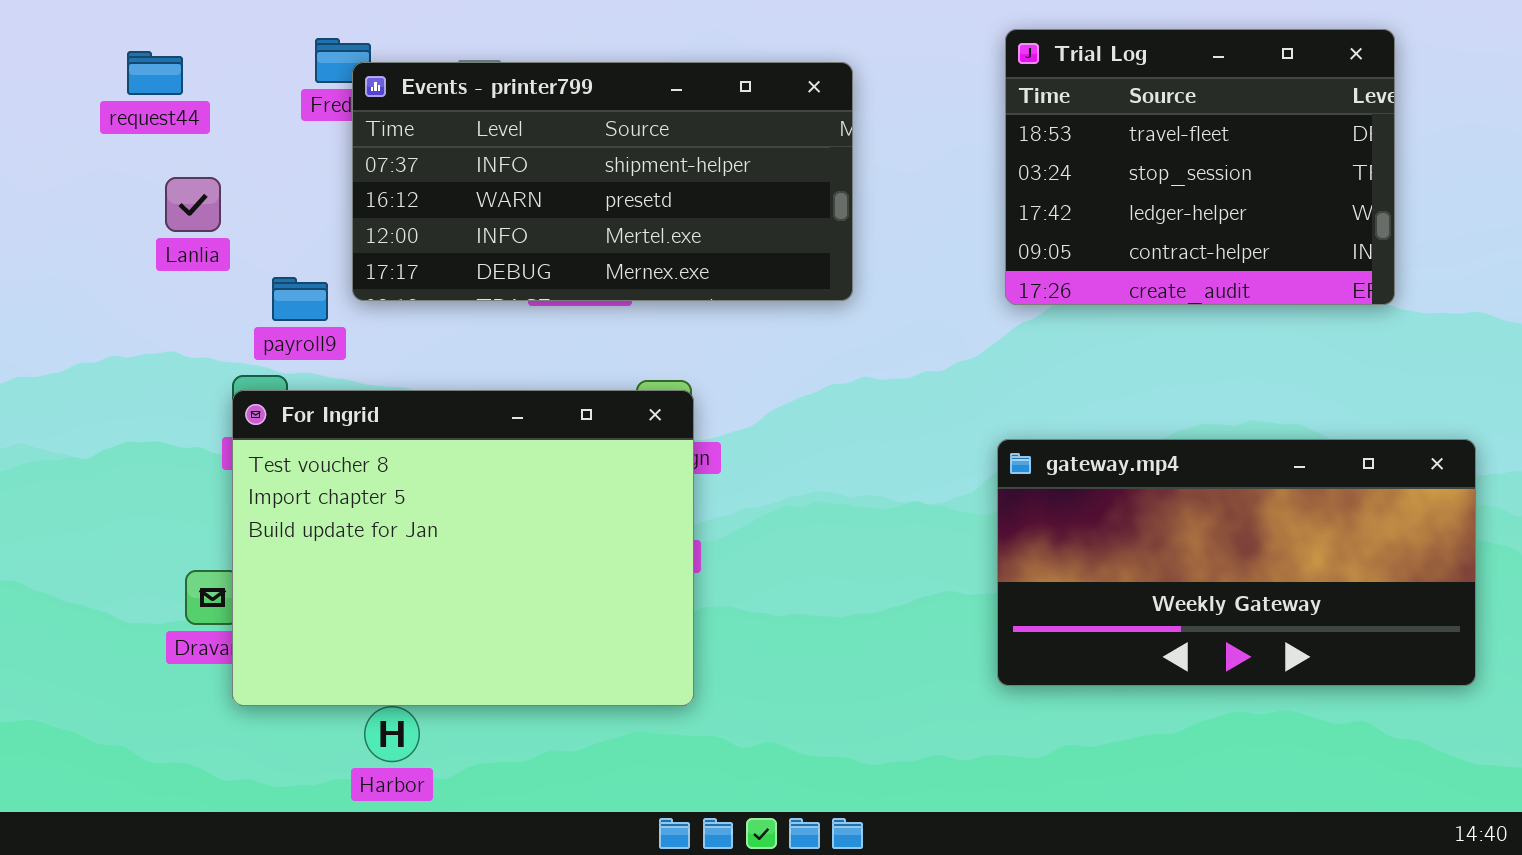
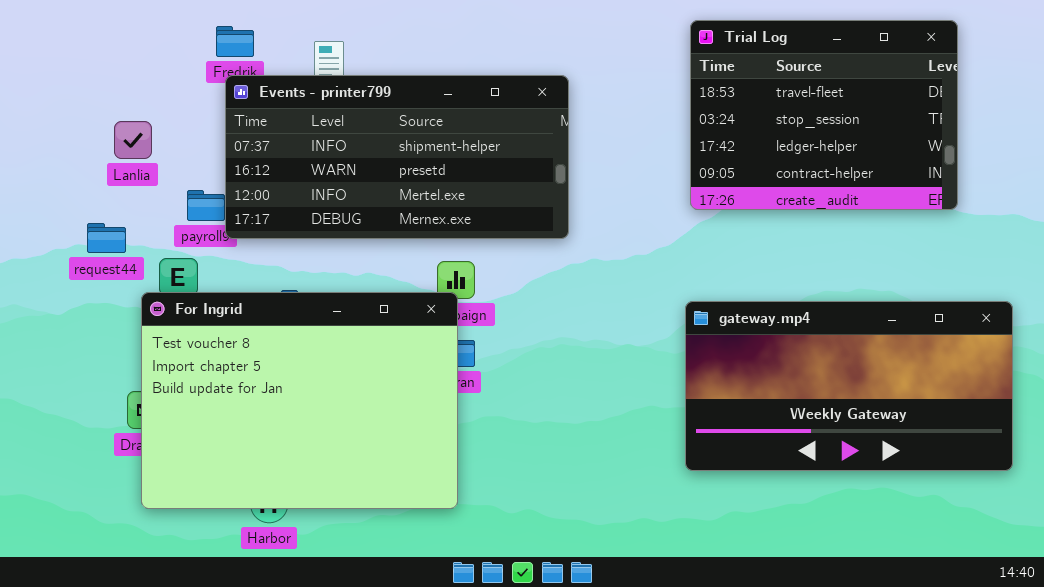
request44: [127,51,183,95] -> [87,223,126,253], moved
Events - printer799: [352,62,853,301] -> [225,75,569,239], moved
For Ingrid: [232,390,694,706] -> [141,292,458,509], moved

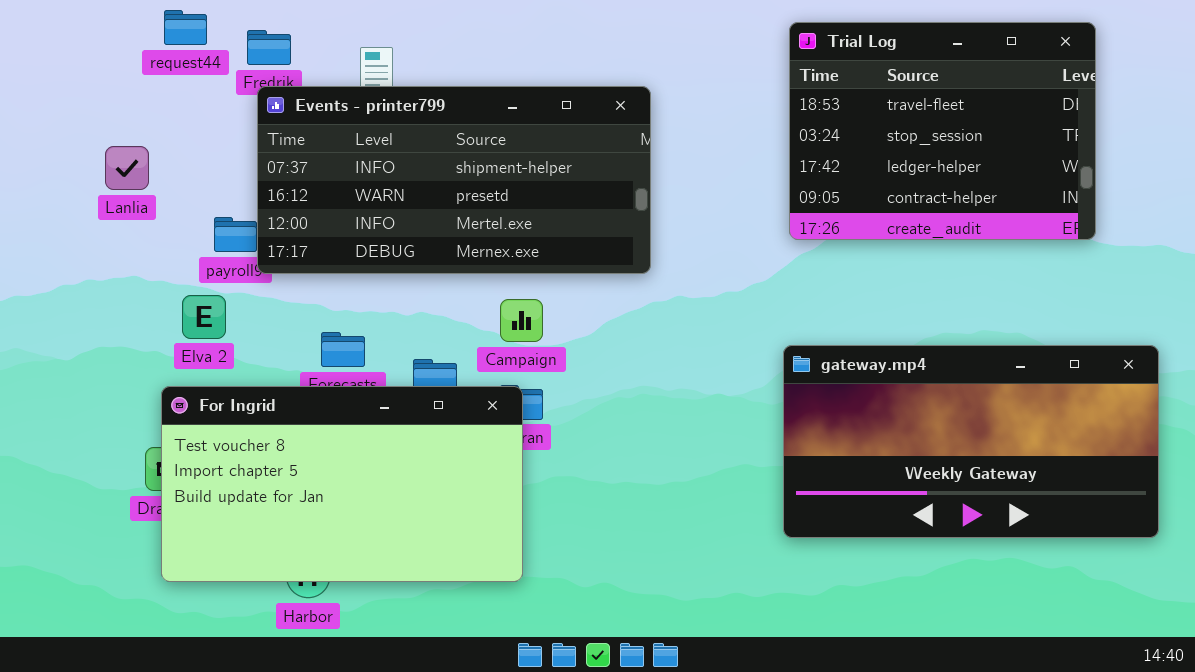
Lanlia: [114,121,152,159] -> [105,146,149,190], moved
request44: [87,223,126,253] -> [164,10,207,45], moved
For Ingrid: [141,292,458,509] -> [161,386,523,582], resized

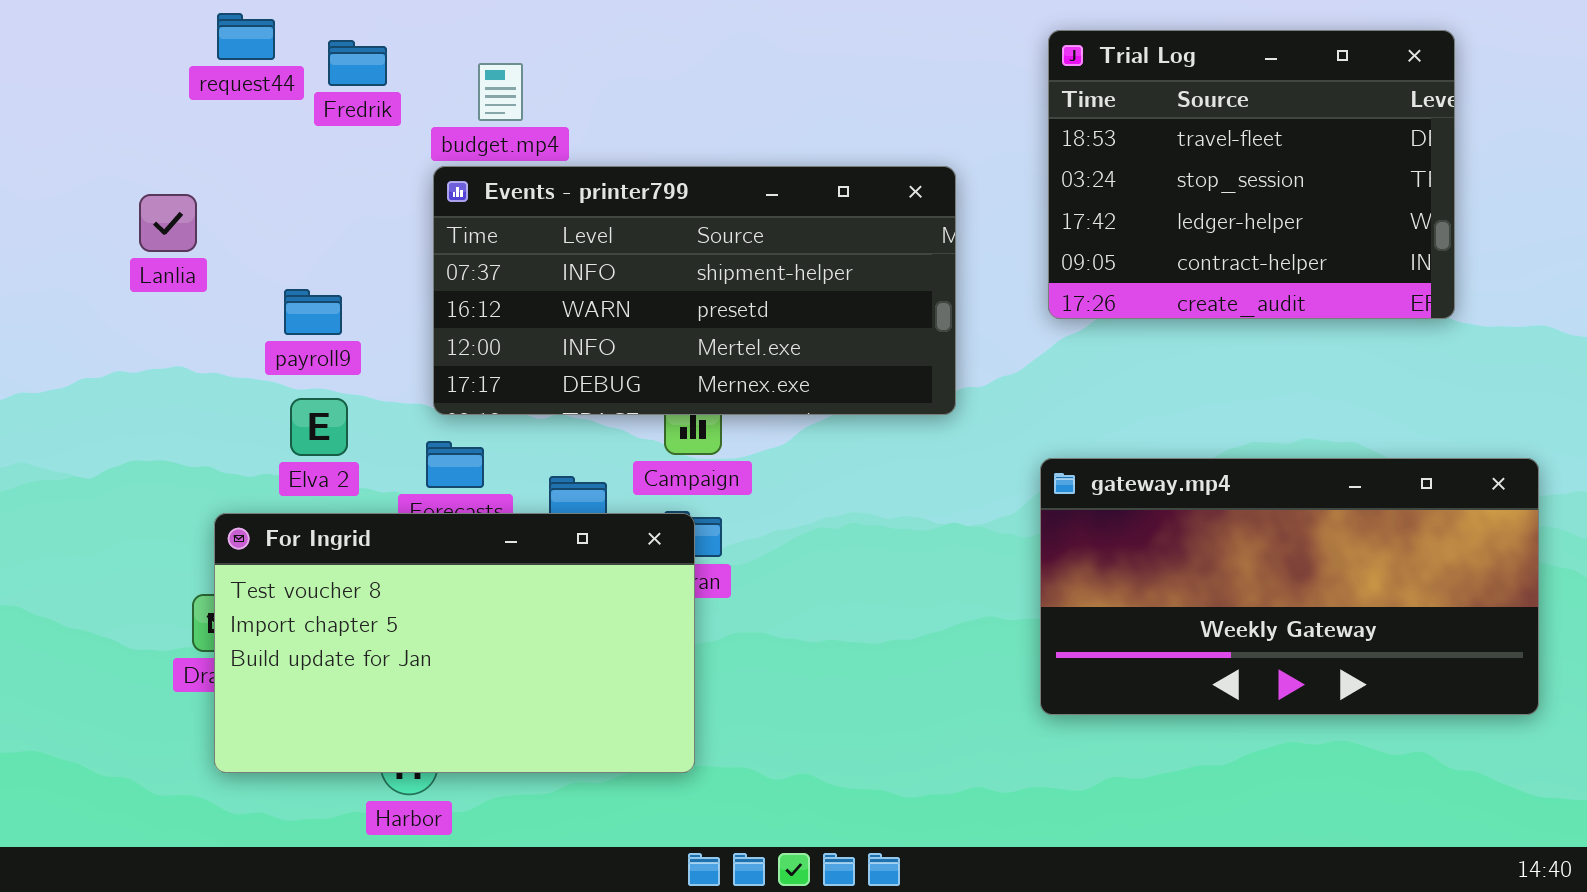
Events - printer799: [257,86,651,274] -> [433,166,956,415], moved
Elva 2: [182,295,226,339] -> [290,398,348,456], moved

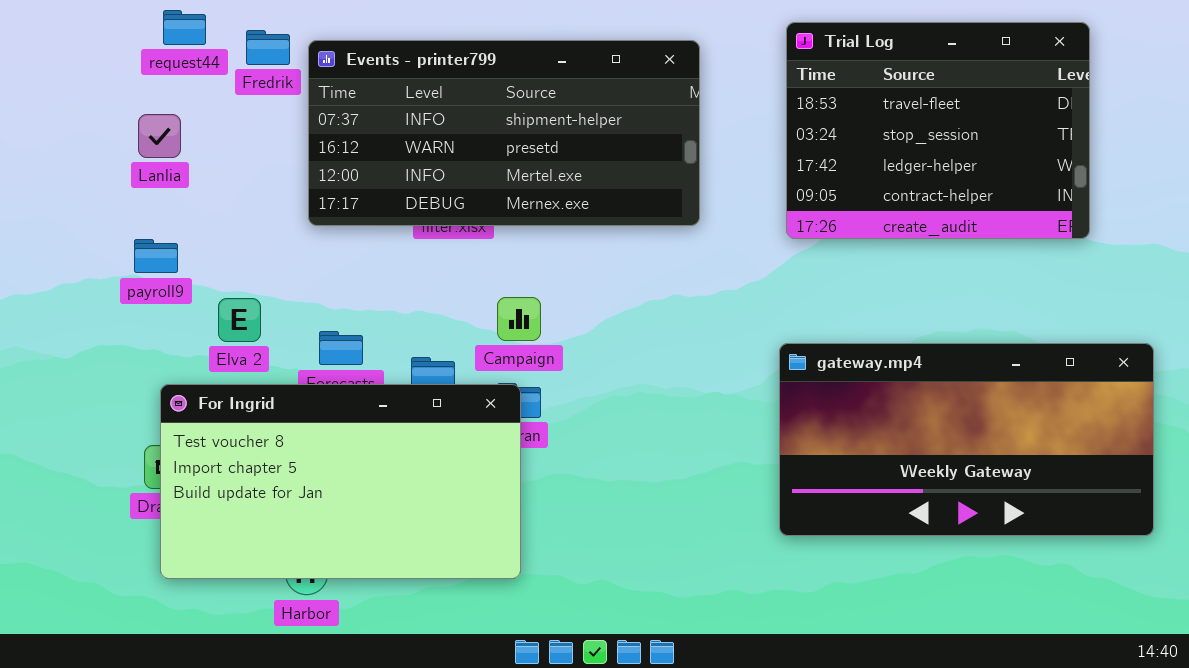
Events - printer799: [433,166,956,415] -> [308,40,700,226], moved
Lanlia: [139,194,197,252] -> [138,114,181,158], moved
payroll9: [284,289,342,335] -> [134,239,178,273], moved

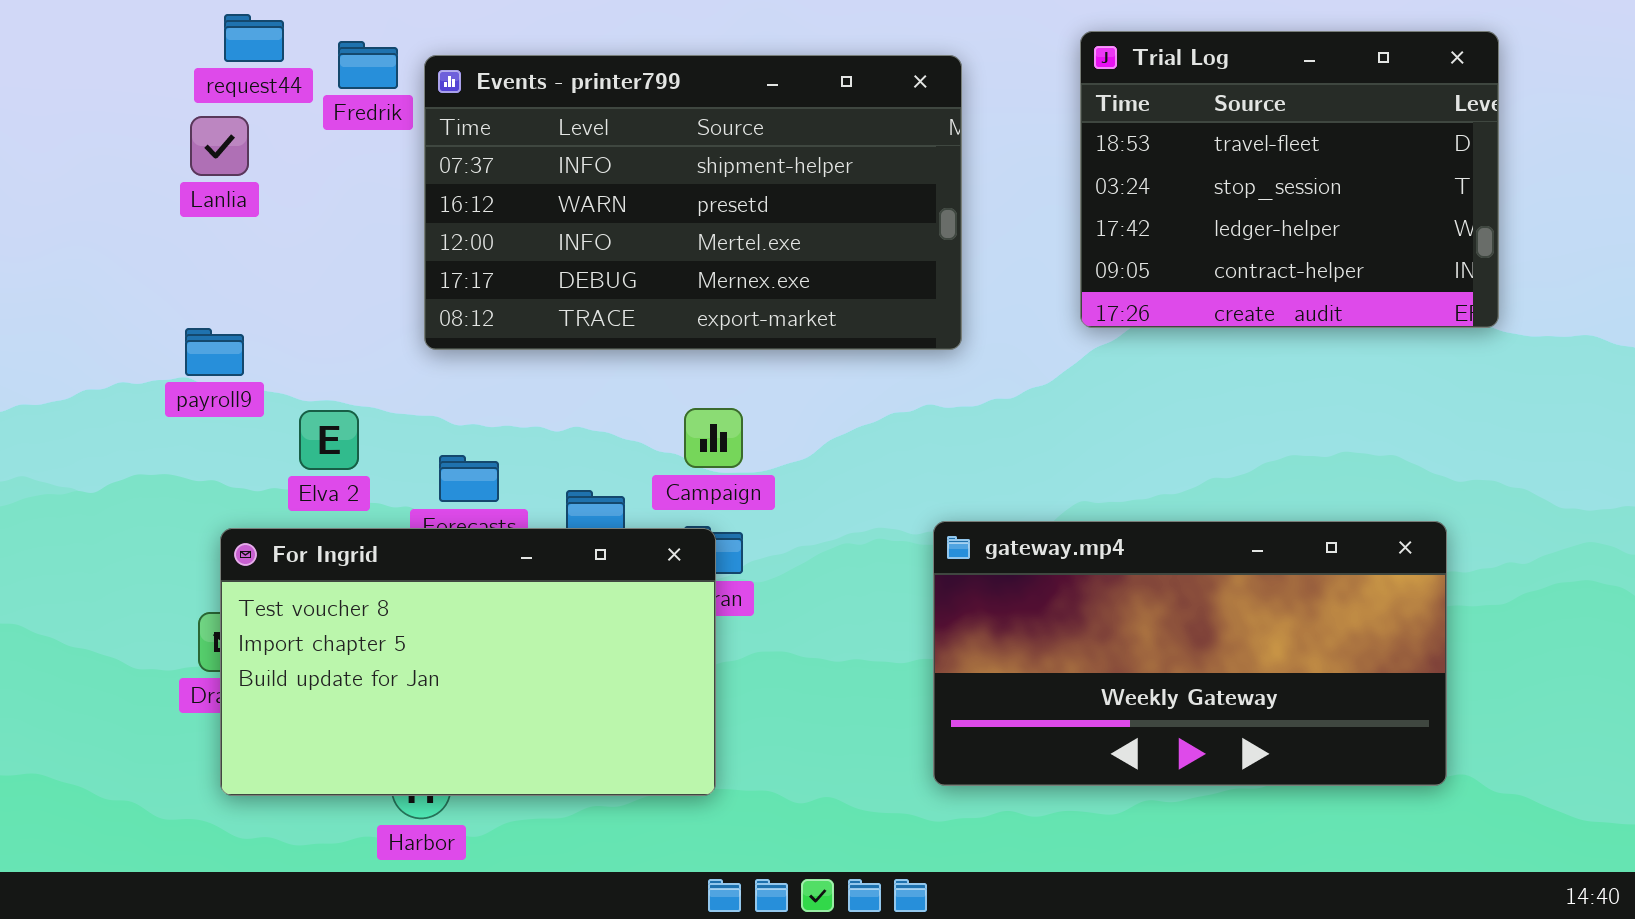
Events - printer799: [308,40,700,226] -> [424,55,962,350], resized
Lanlia: [138,114,181,158] -> [190,116,249,176], moved
gateway.mp4: [779,343,1154,536] -> [933,521,1447,786], moved

